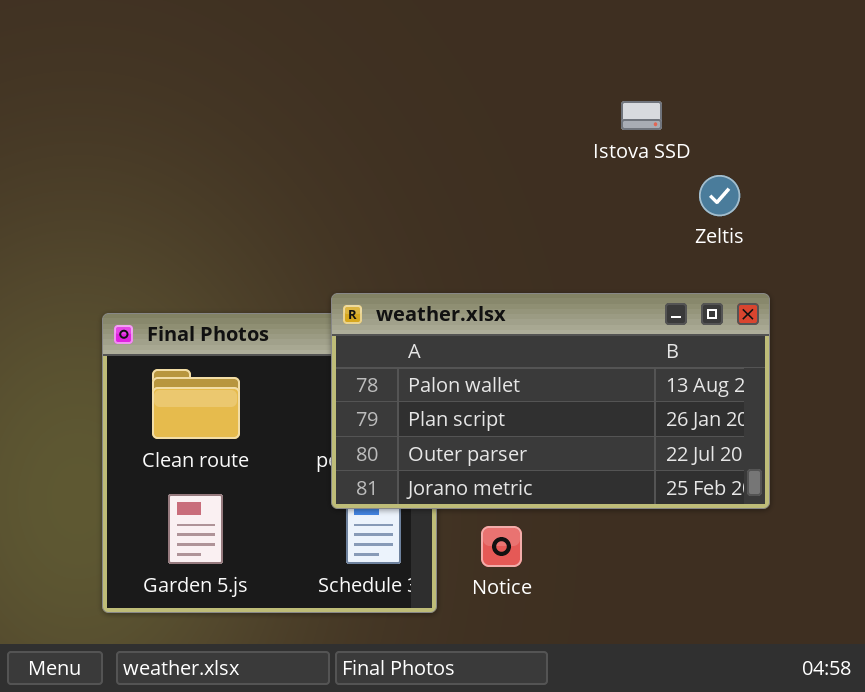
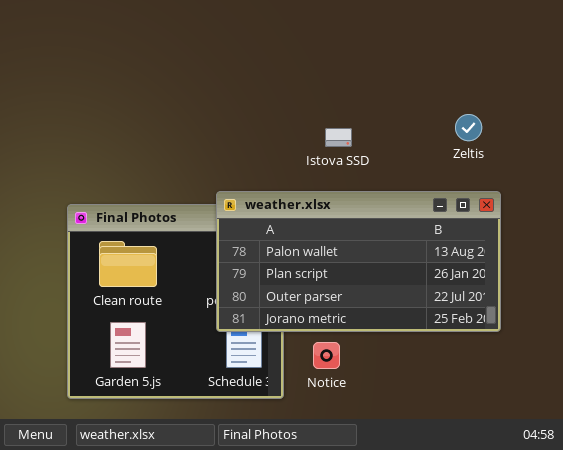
Istova SSD: [621,101,662,130] -> [325,128,352,147], moved

